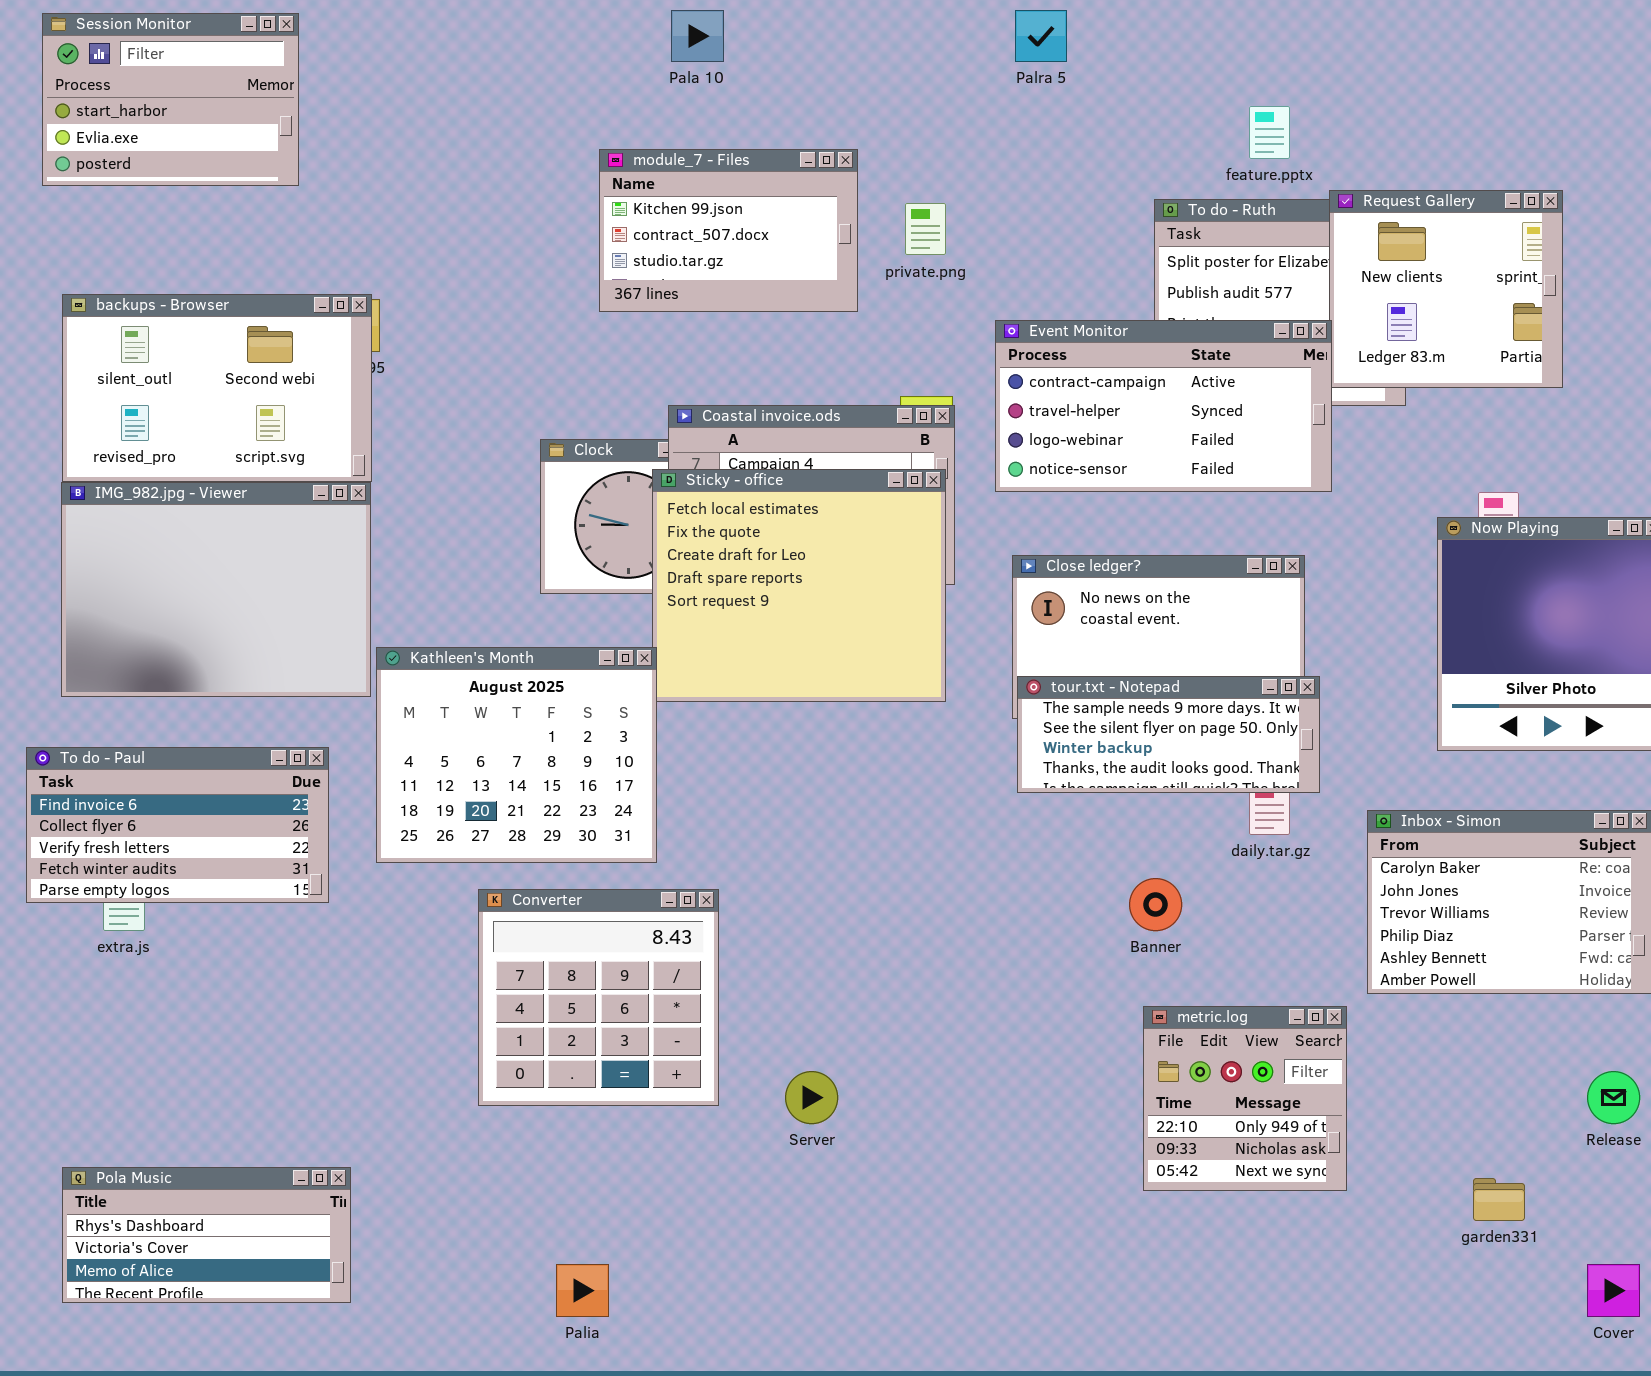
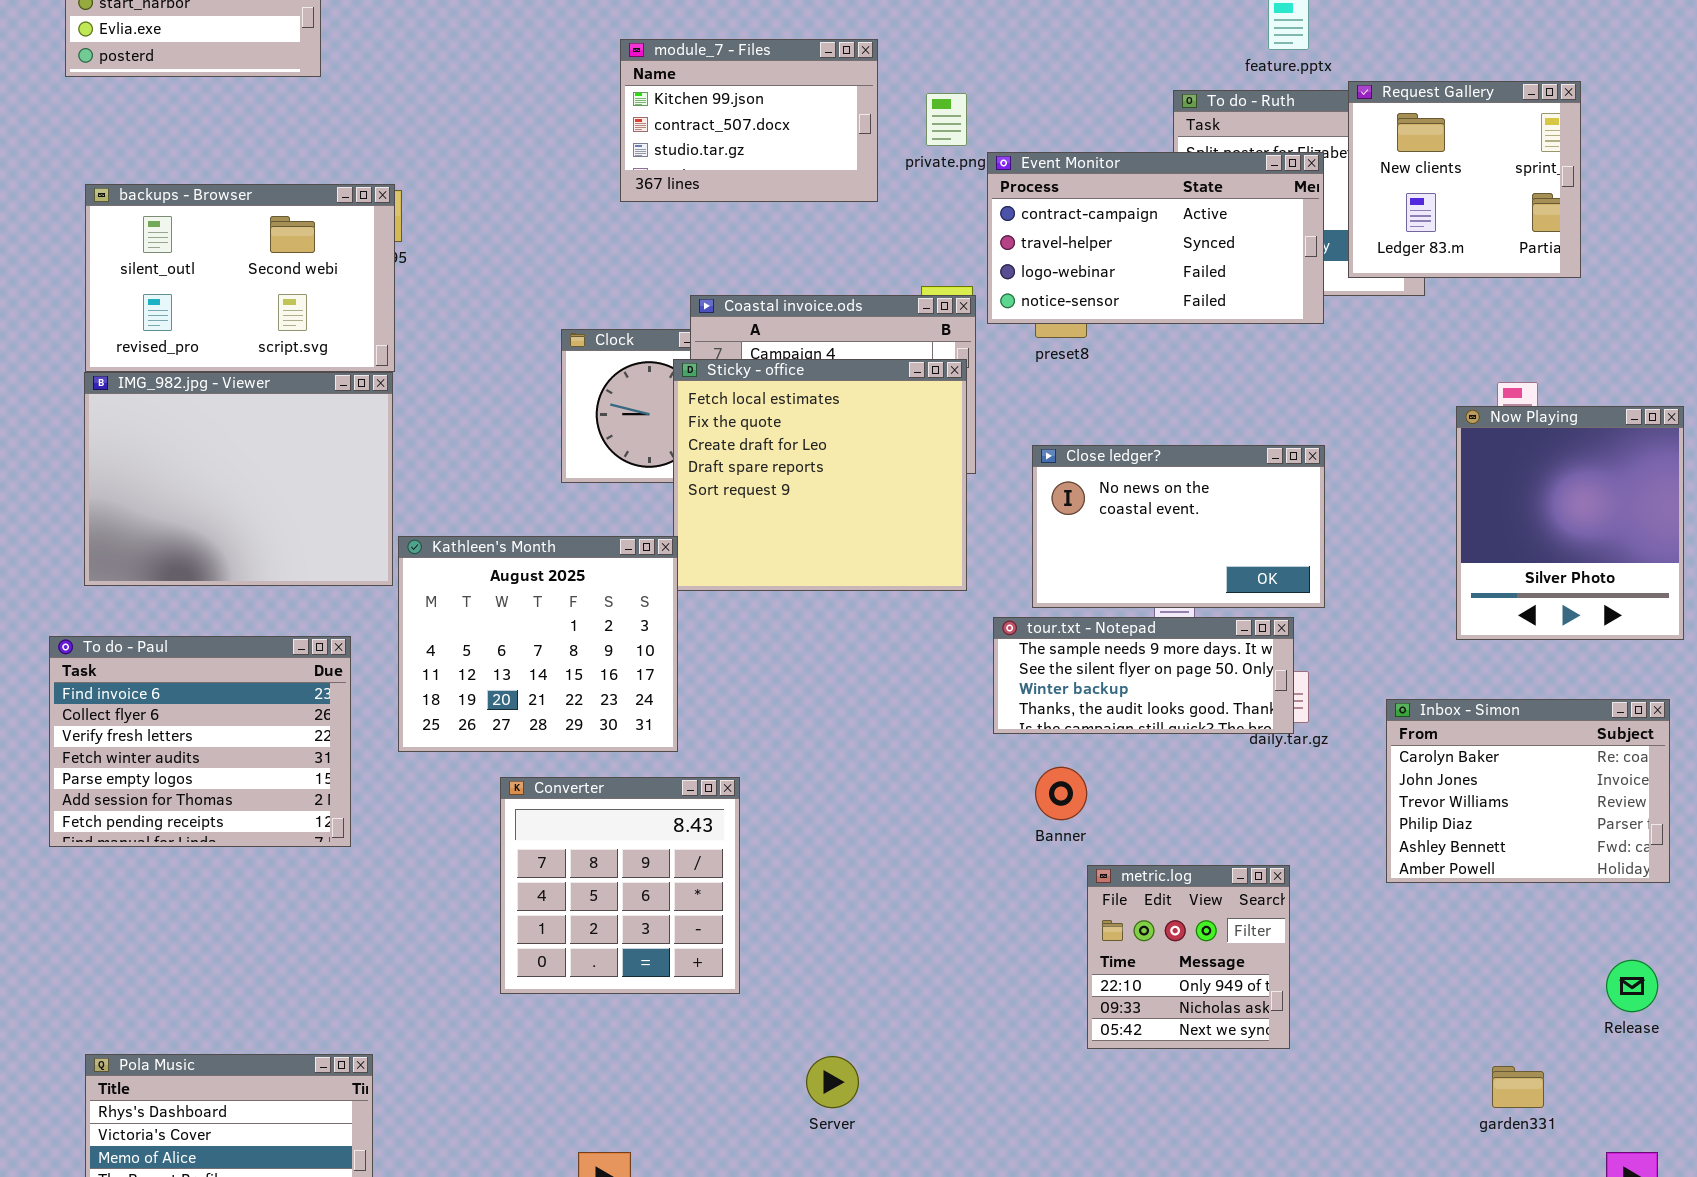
Event Monitor: [995,320,1332,492] -> [987,152,1324,324], moved
tour.txt - Notepad: [1017,676,1320,793] -> [993,617,1294,734], moved
To do - Paul: [26,747,329,903] -> [49,636,351,847], resized
Banner: [1129,878,1182,931] -> [1035,767,1087,820], moved
metric.log: [1143,1006,1347,1191] -> [1087,865,1290,1049], moved
Server: [785,1071,838,1124] -> [806,1056,859,1108], moved

